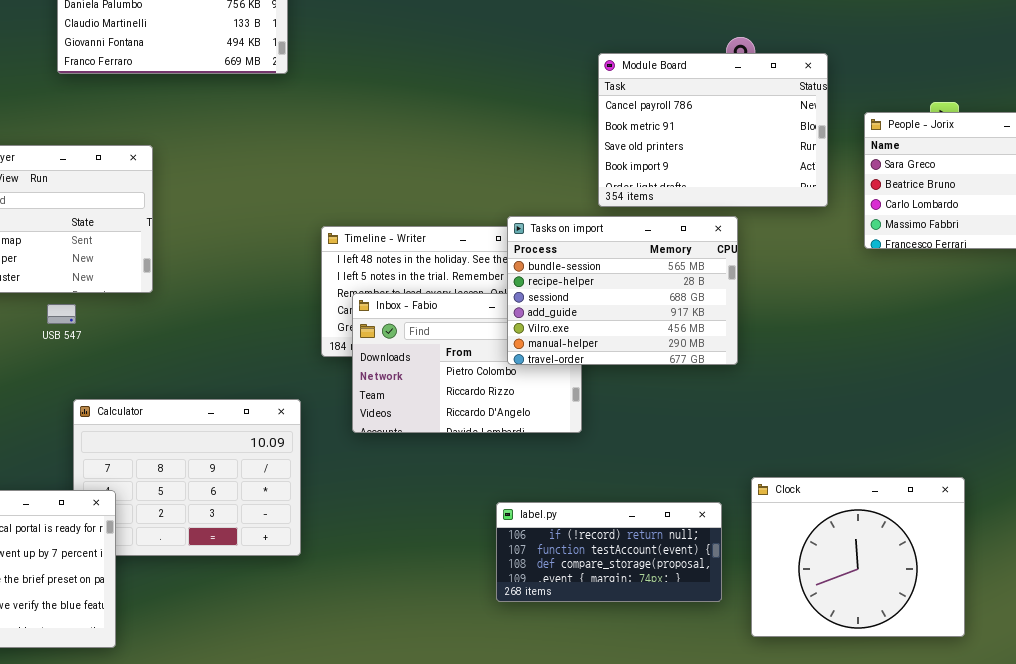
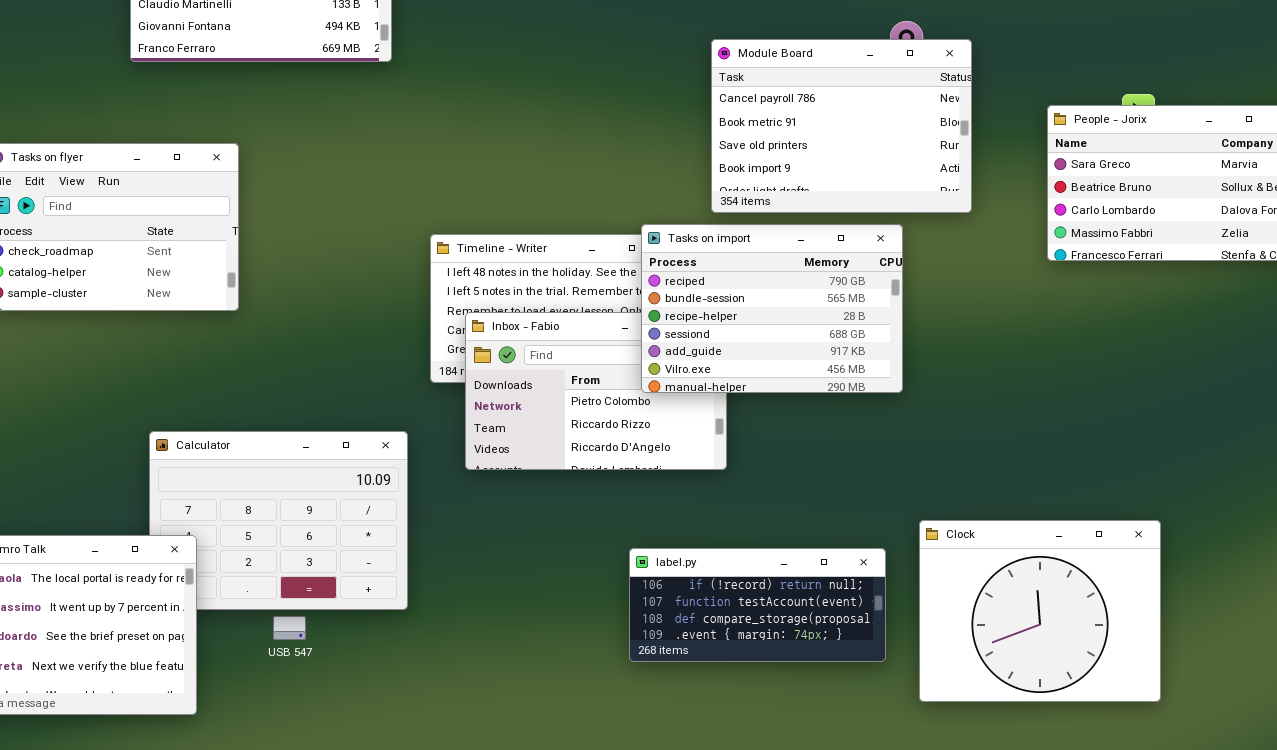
Module Board: [598,53,828,207] -> [711,39,972,213], moved
Tasks on import: [507,216,738,365] -> [641,224,903,393], scrolled up 1 row
USB 547: [47,304,76,324] -> [273,616,306,640], moved

